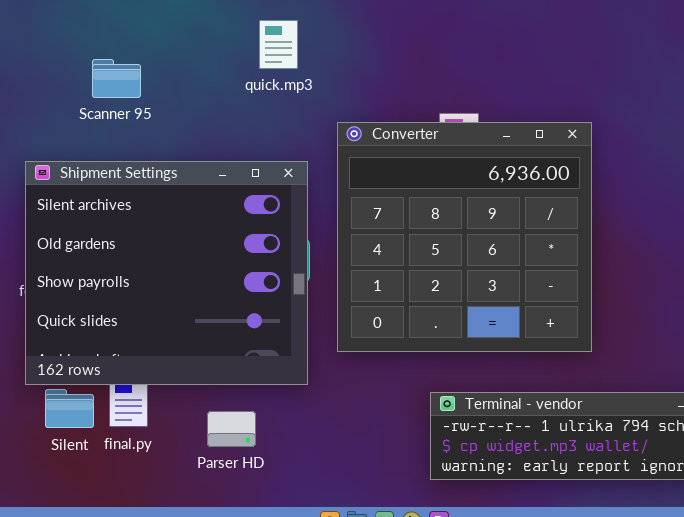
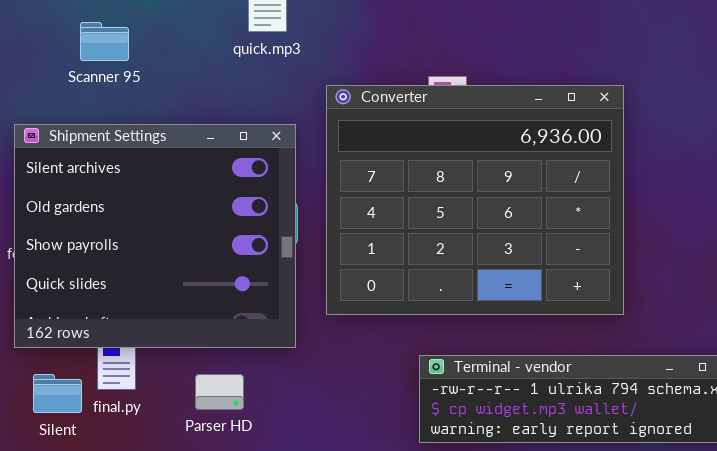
Converter: [337,122,592,352] -> [326,85,624,315], resized
Silent: [45,389,94,428] -> [33,374,82,413], moved

